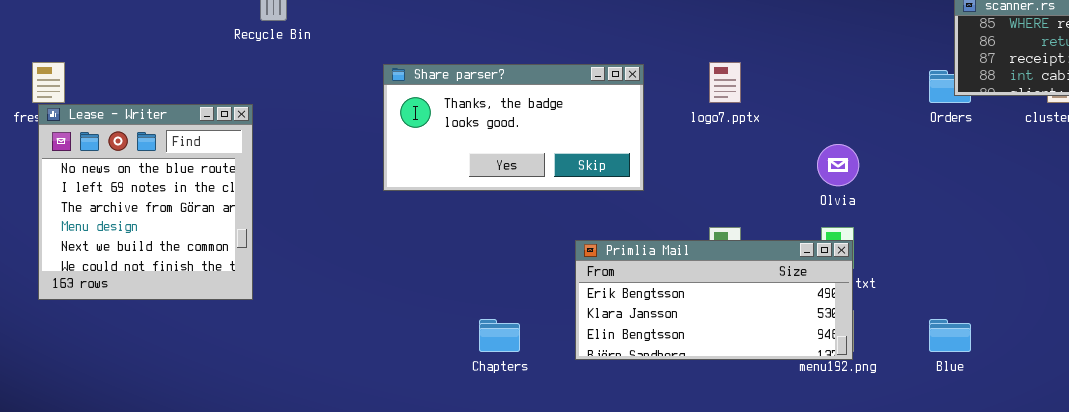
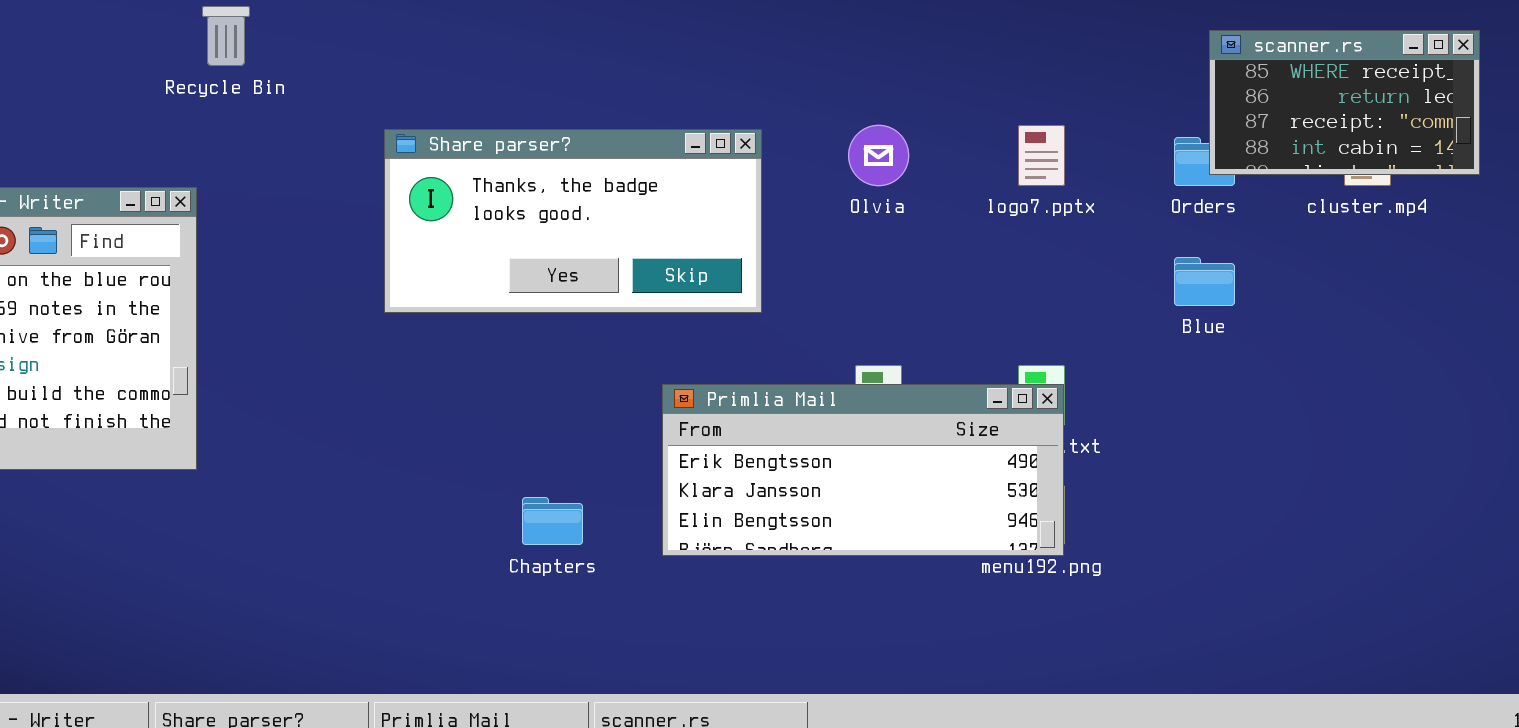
logo7.pptx: [709,62,741,103] -> [1018,125,1065,186], moved
Olvia: [817,144,859,186] -> [848,125,909,186], moved
Blue: [929,319,971,352] -> [1174,257,1235,306], moved

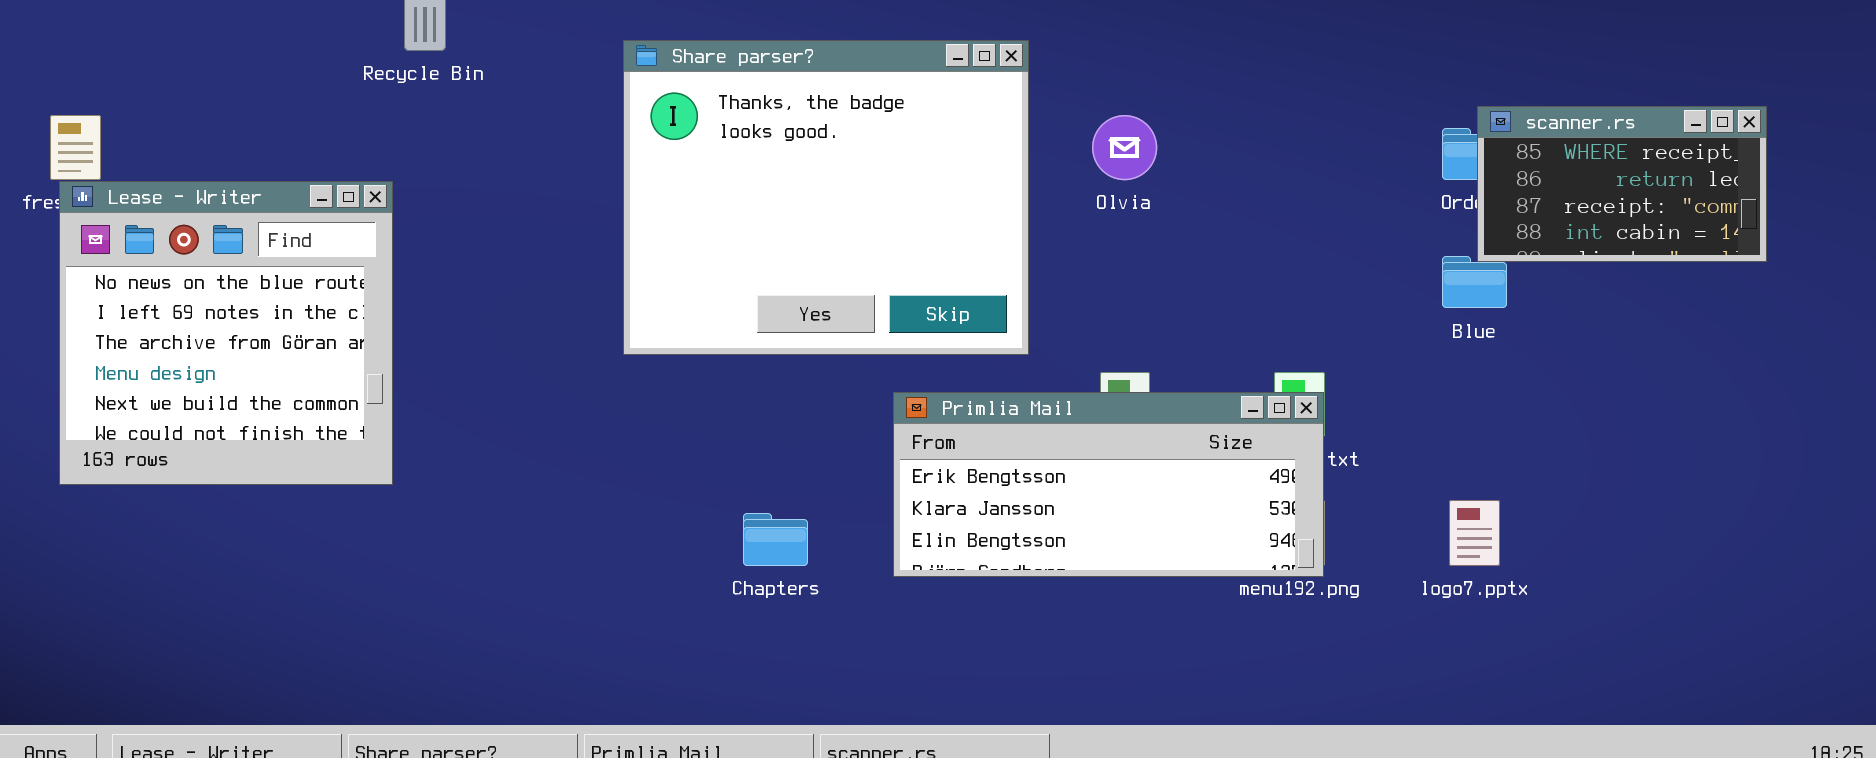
scanner.rs: [1209,30,1480,175] -> [1477,106,1767,262], moved
logo7.pptx: [1018,125,1065,186] -> [1449,500,1500,566], moved
Share parser?: [384,129,762,313] -> [623,40,1029,355], moved, resized

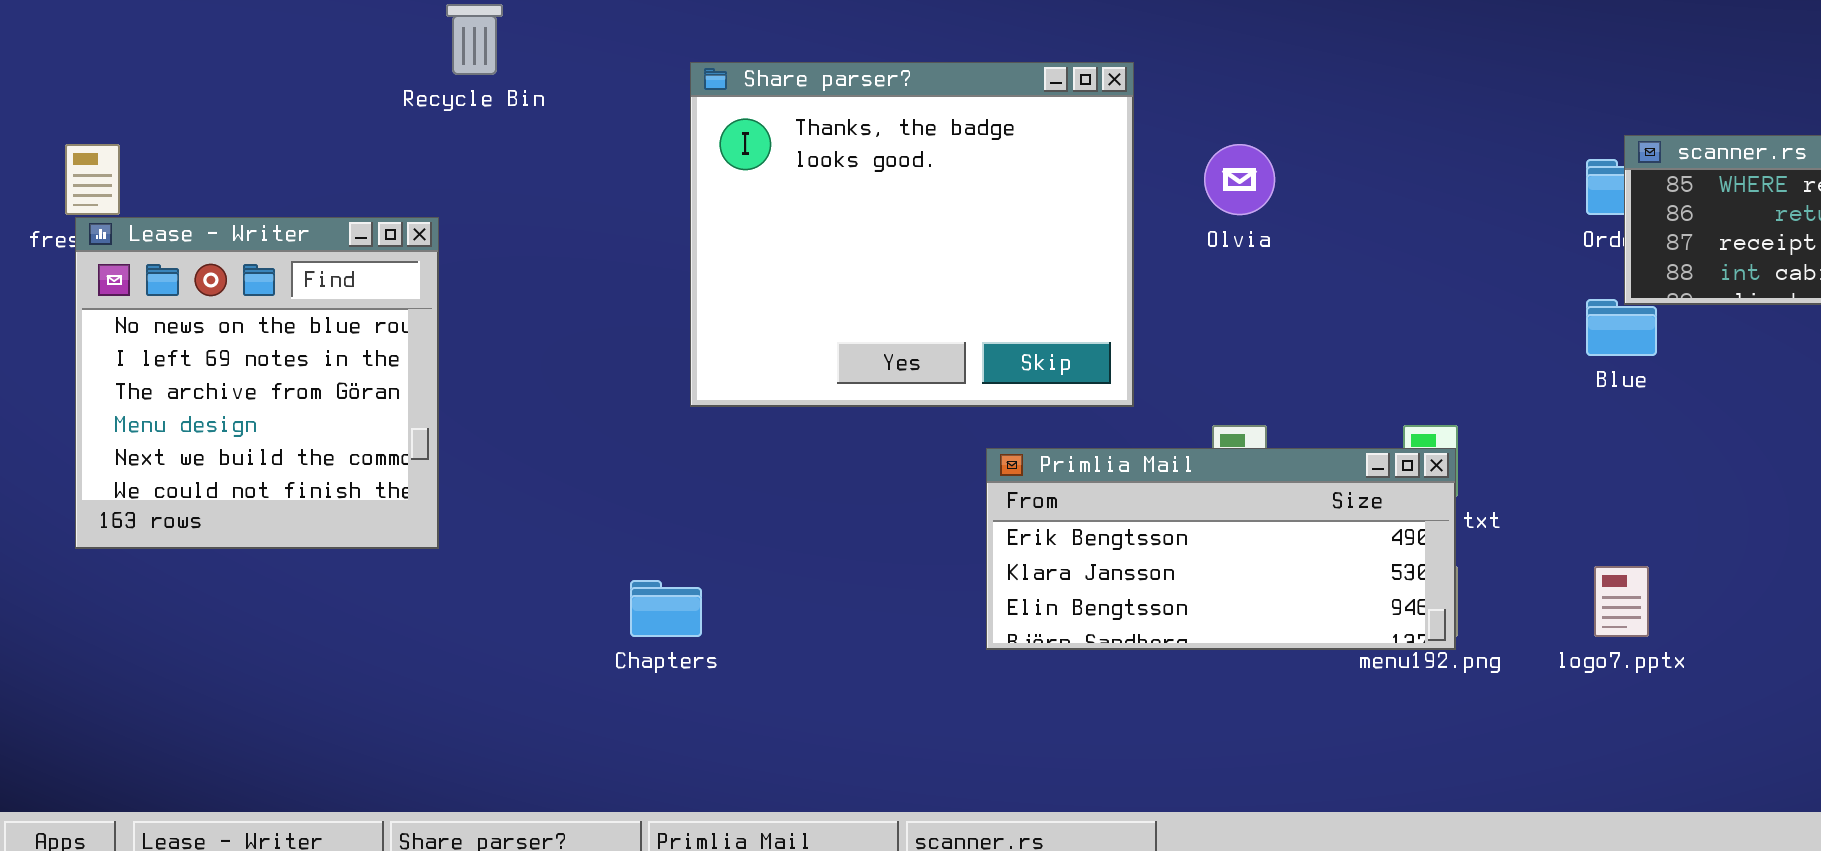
Chapters: [743,513,808,566] -> [630,580,702,637], moved

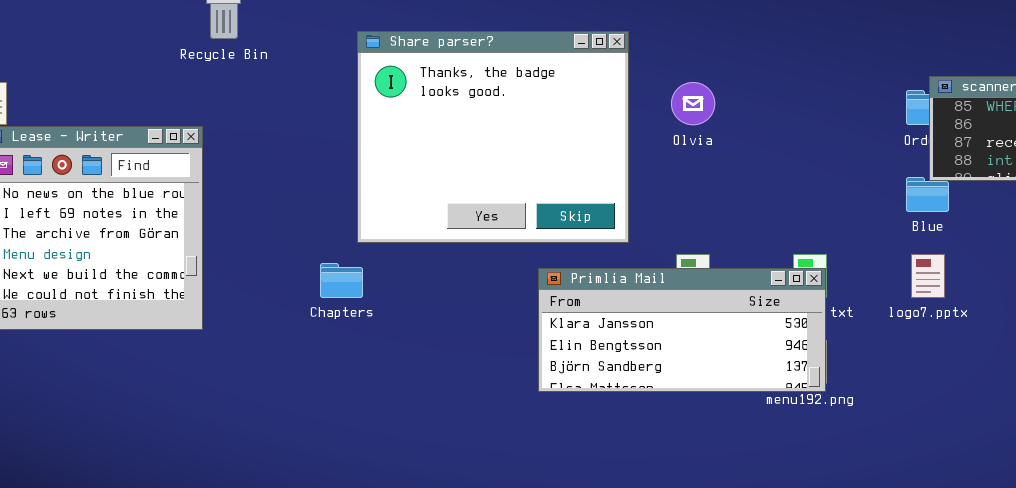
Primlia Mail: [986,448,1456,650] -> [538,268,826,392], scrolled down 1 row
logo7.pptx: [1594,566,1649,637] -> [911,254,945,298], moved
Chapters: [630,580,702,637] -> [320,263,363,298], moved

